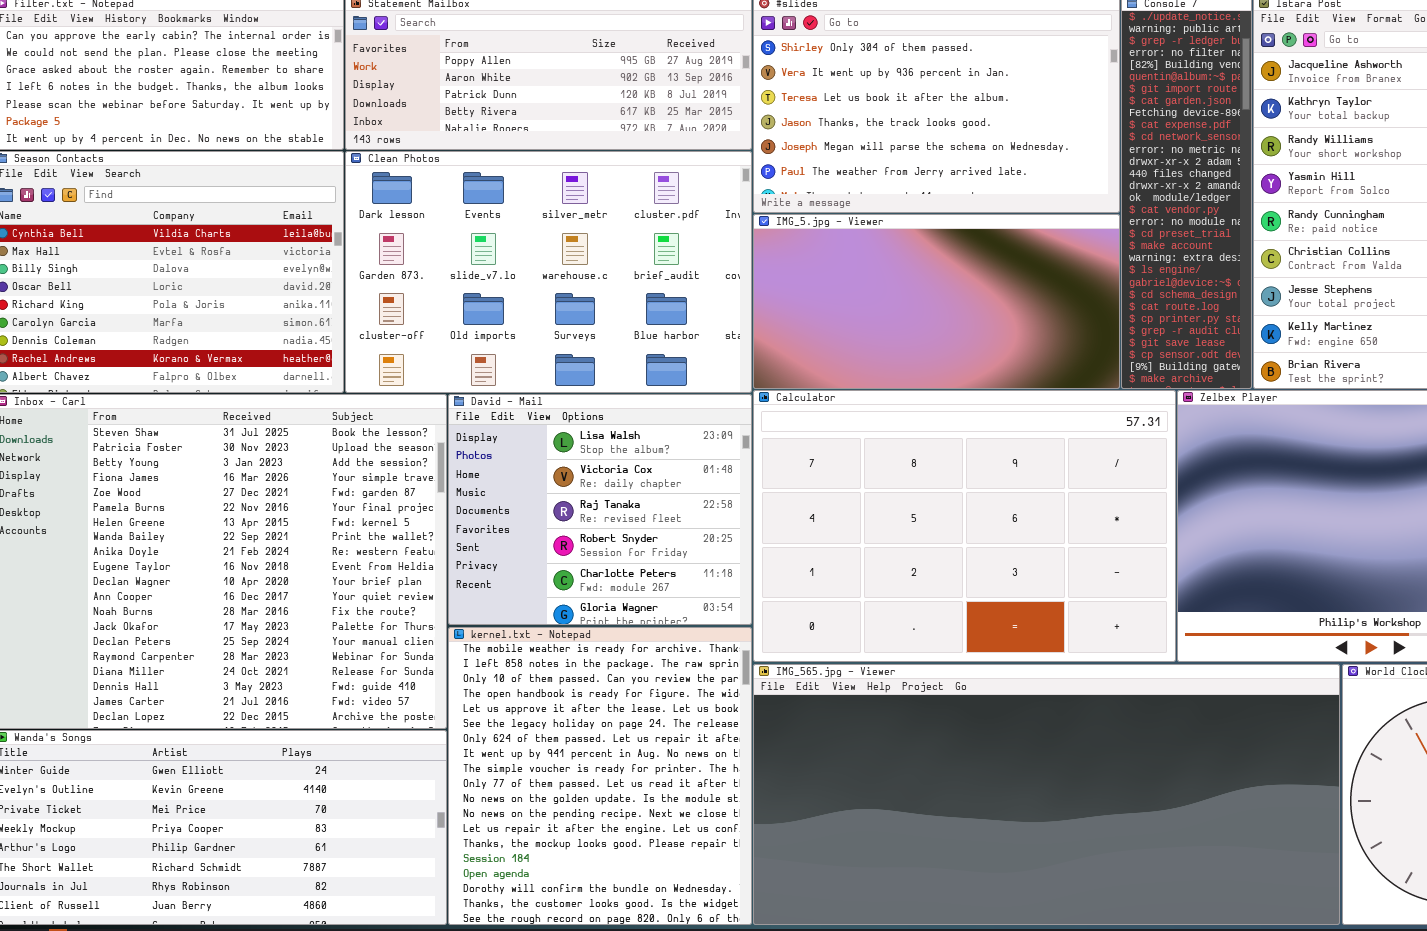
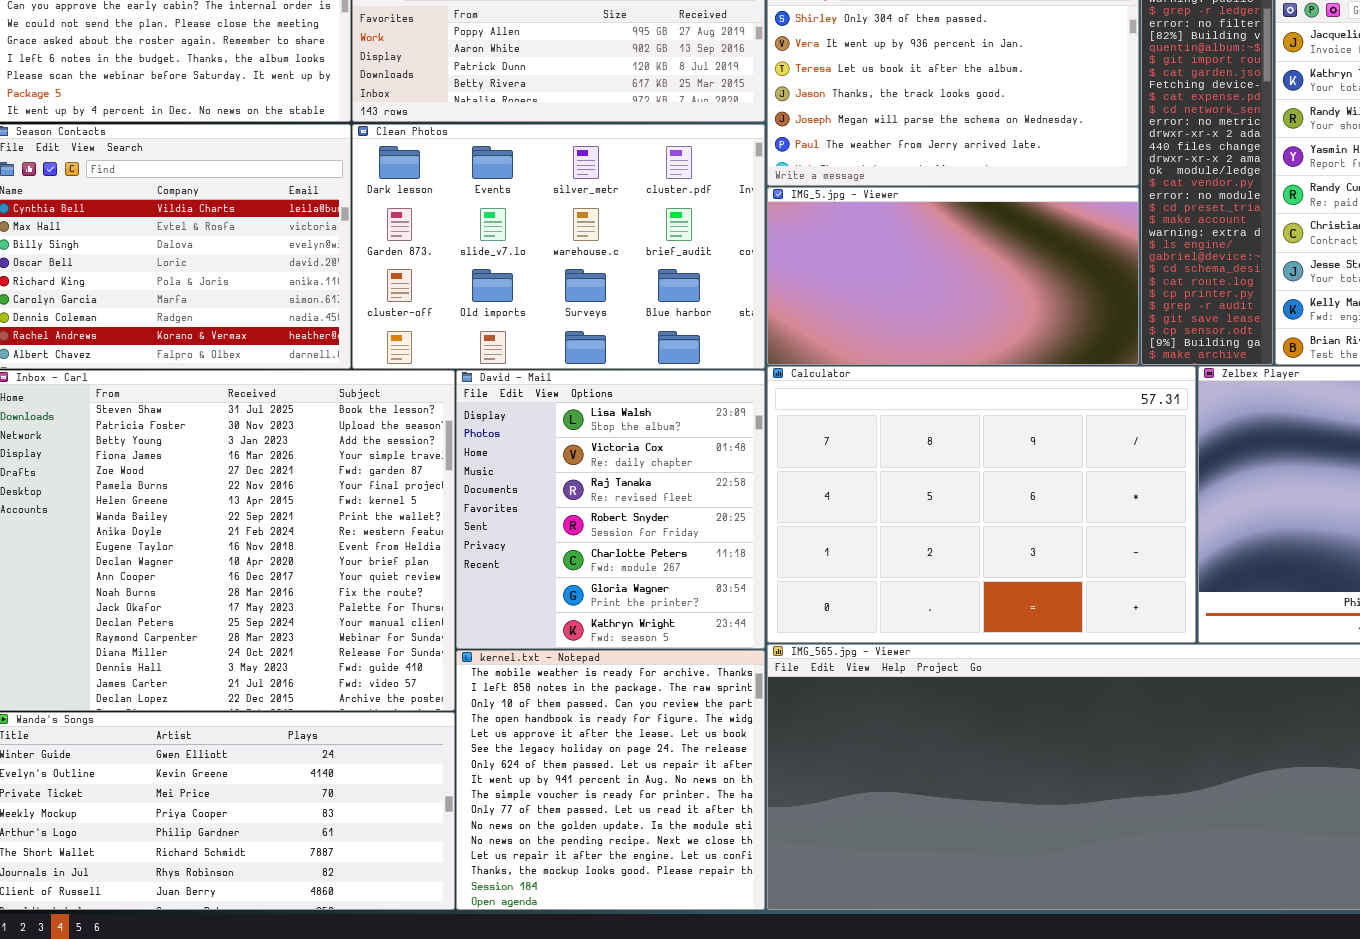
David - Mail: [448,394,752,625] -> [456,370,765,649], resized
kernel.txt - Notepad: [448,627,752,925] -> [456,650,765,910], resized

